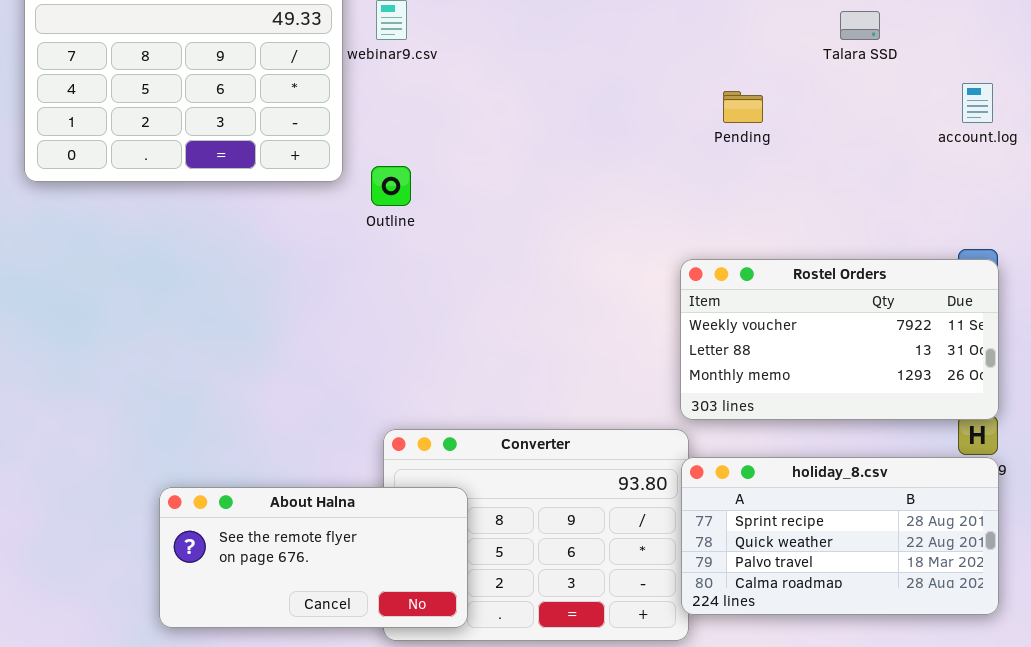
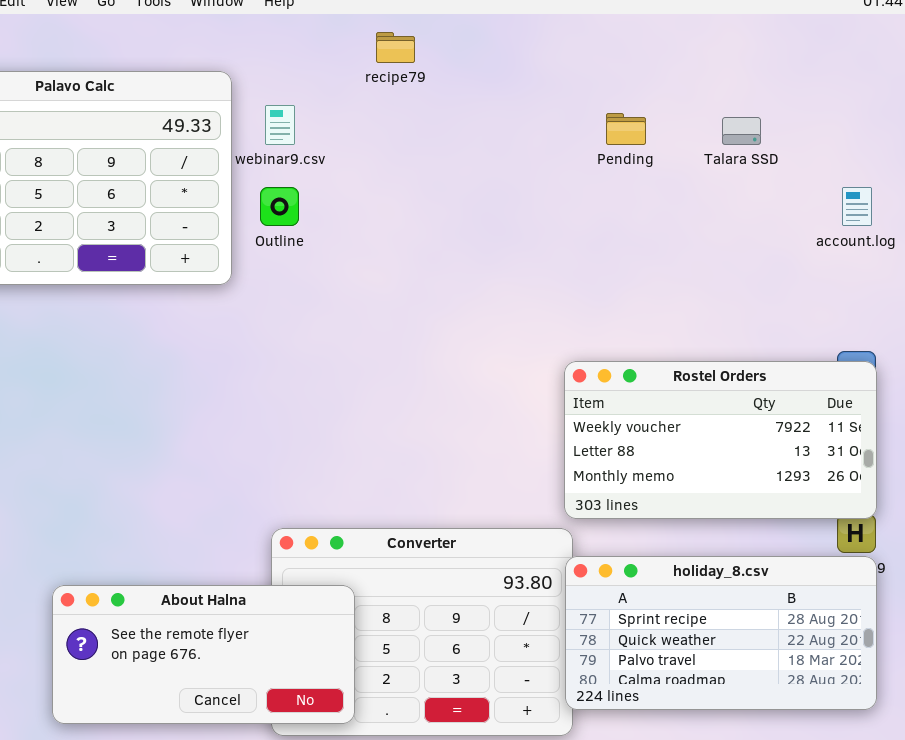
Pending: [723,91,763,123] -> [606,113,646,145], moved
Outline: [371,166,411,206] -> [260,187,299,226], moved

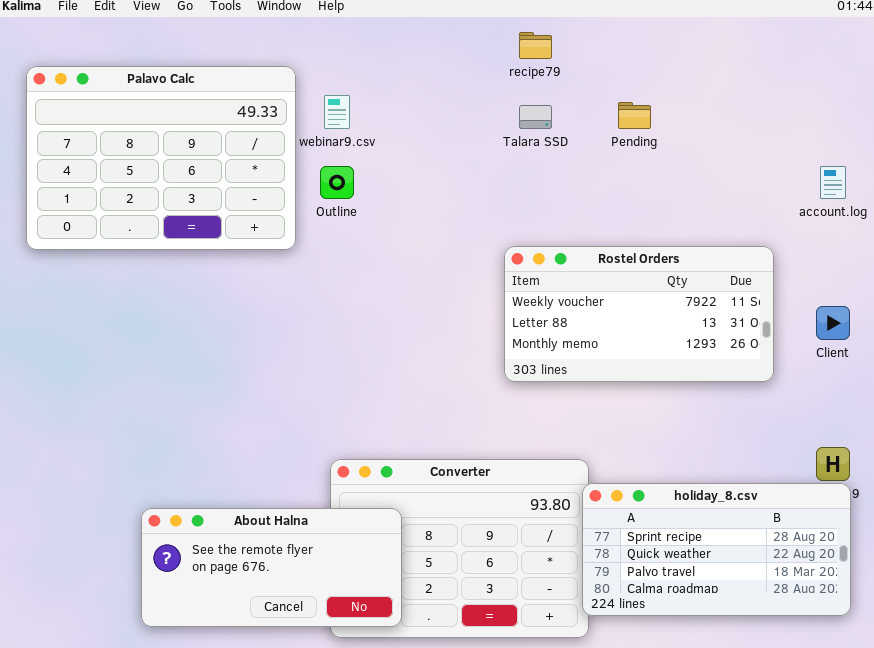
recipe79: [376,32,415,63] -> [519,32,552,59], moved
Talara SSD: [722,117,761,145] -> [519,105,552,129], moved
Rostel Orders: [564,361,877,519] -> [504,246,774,382], moved

